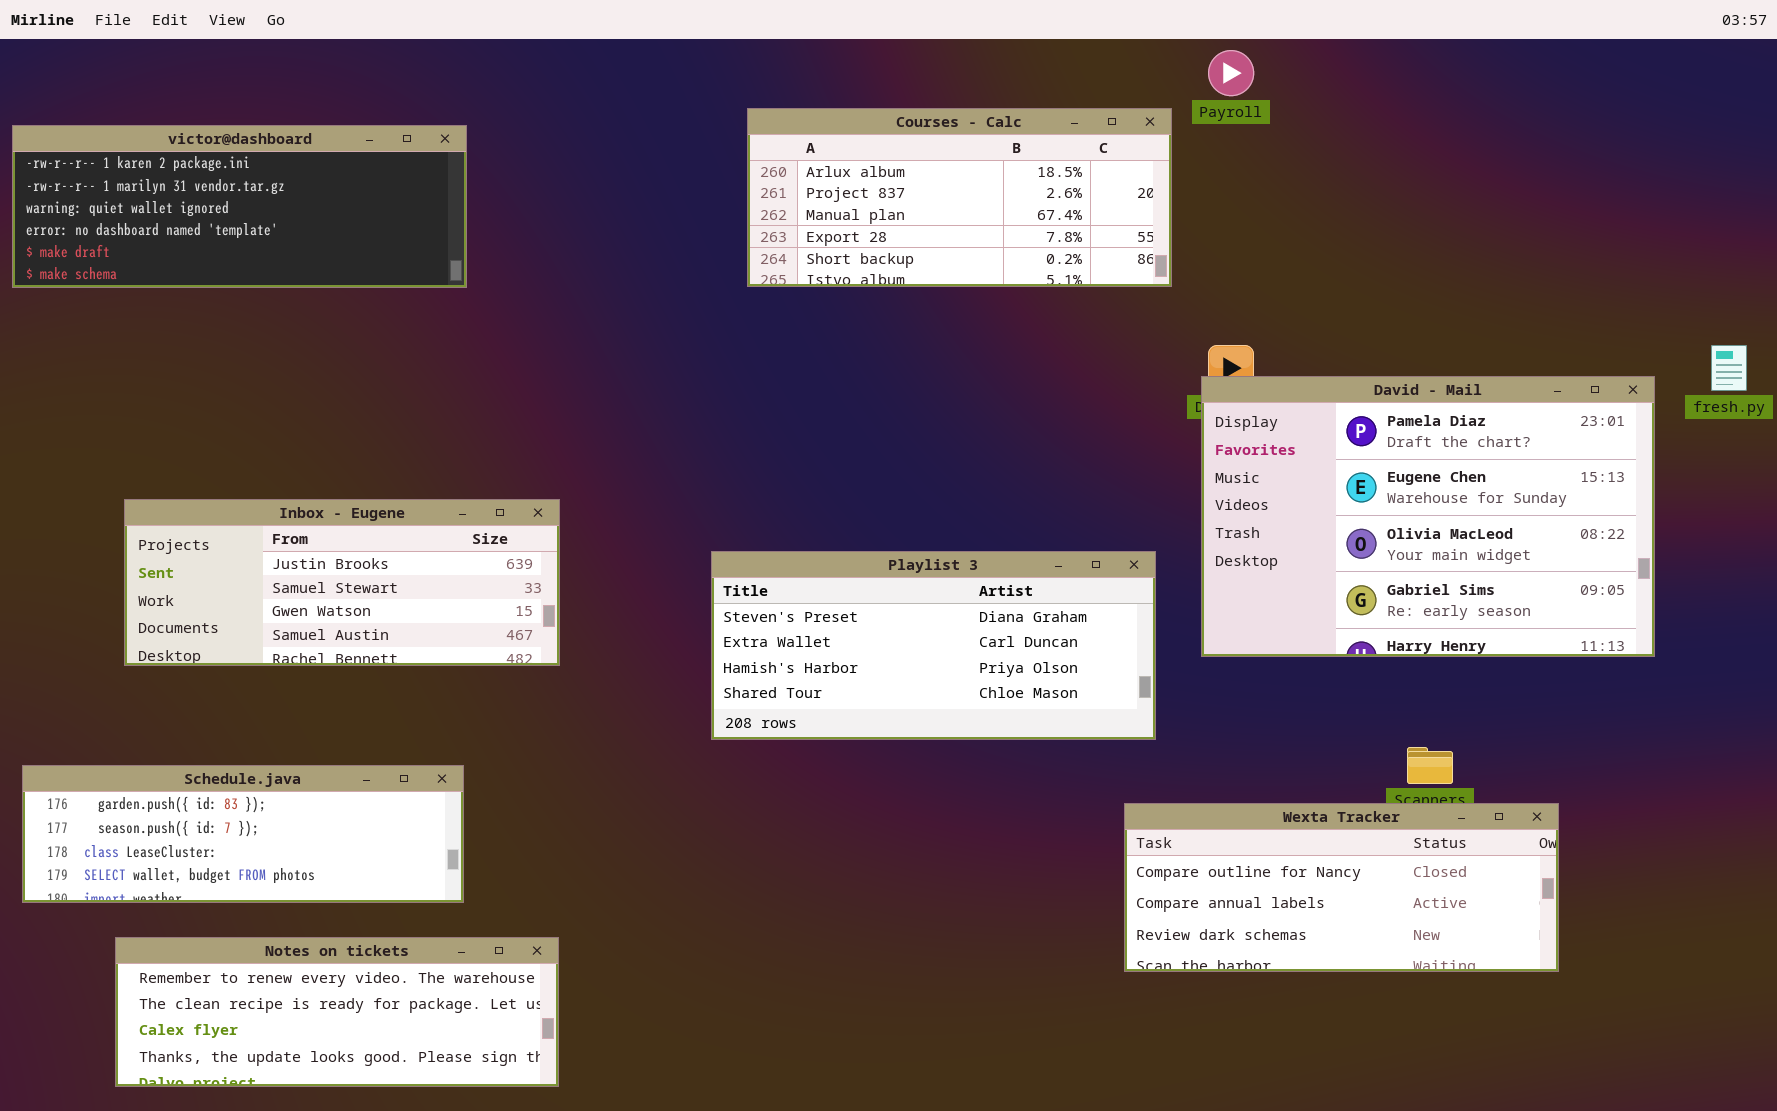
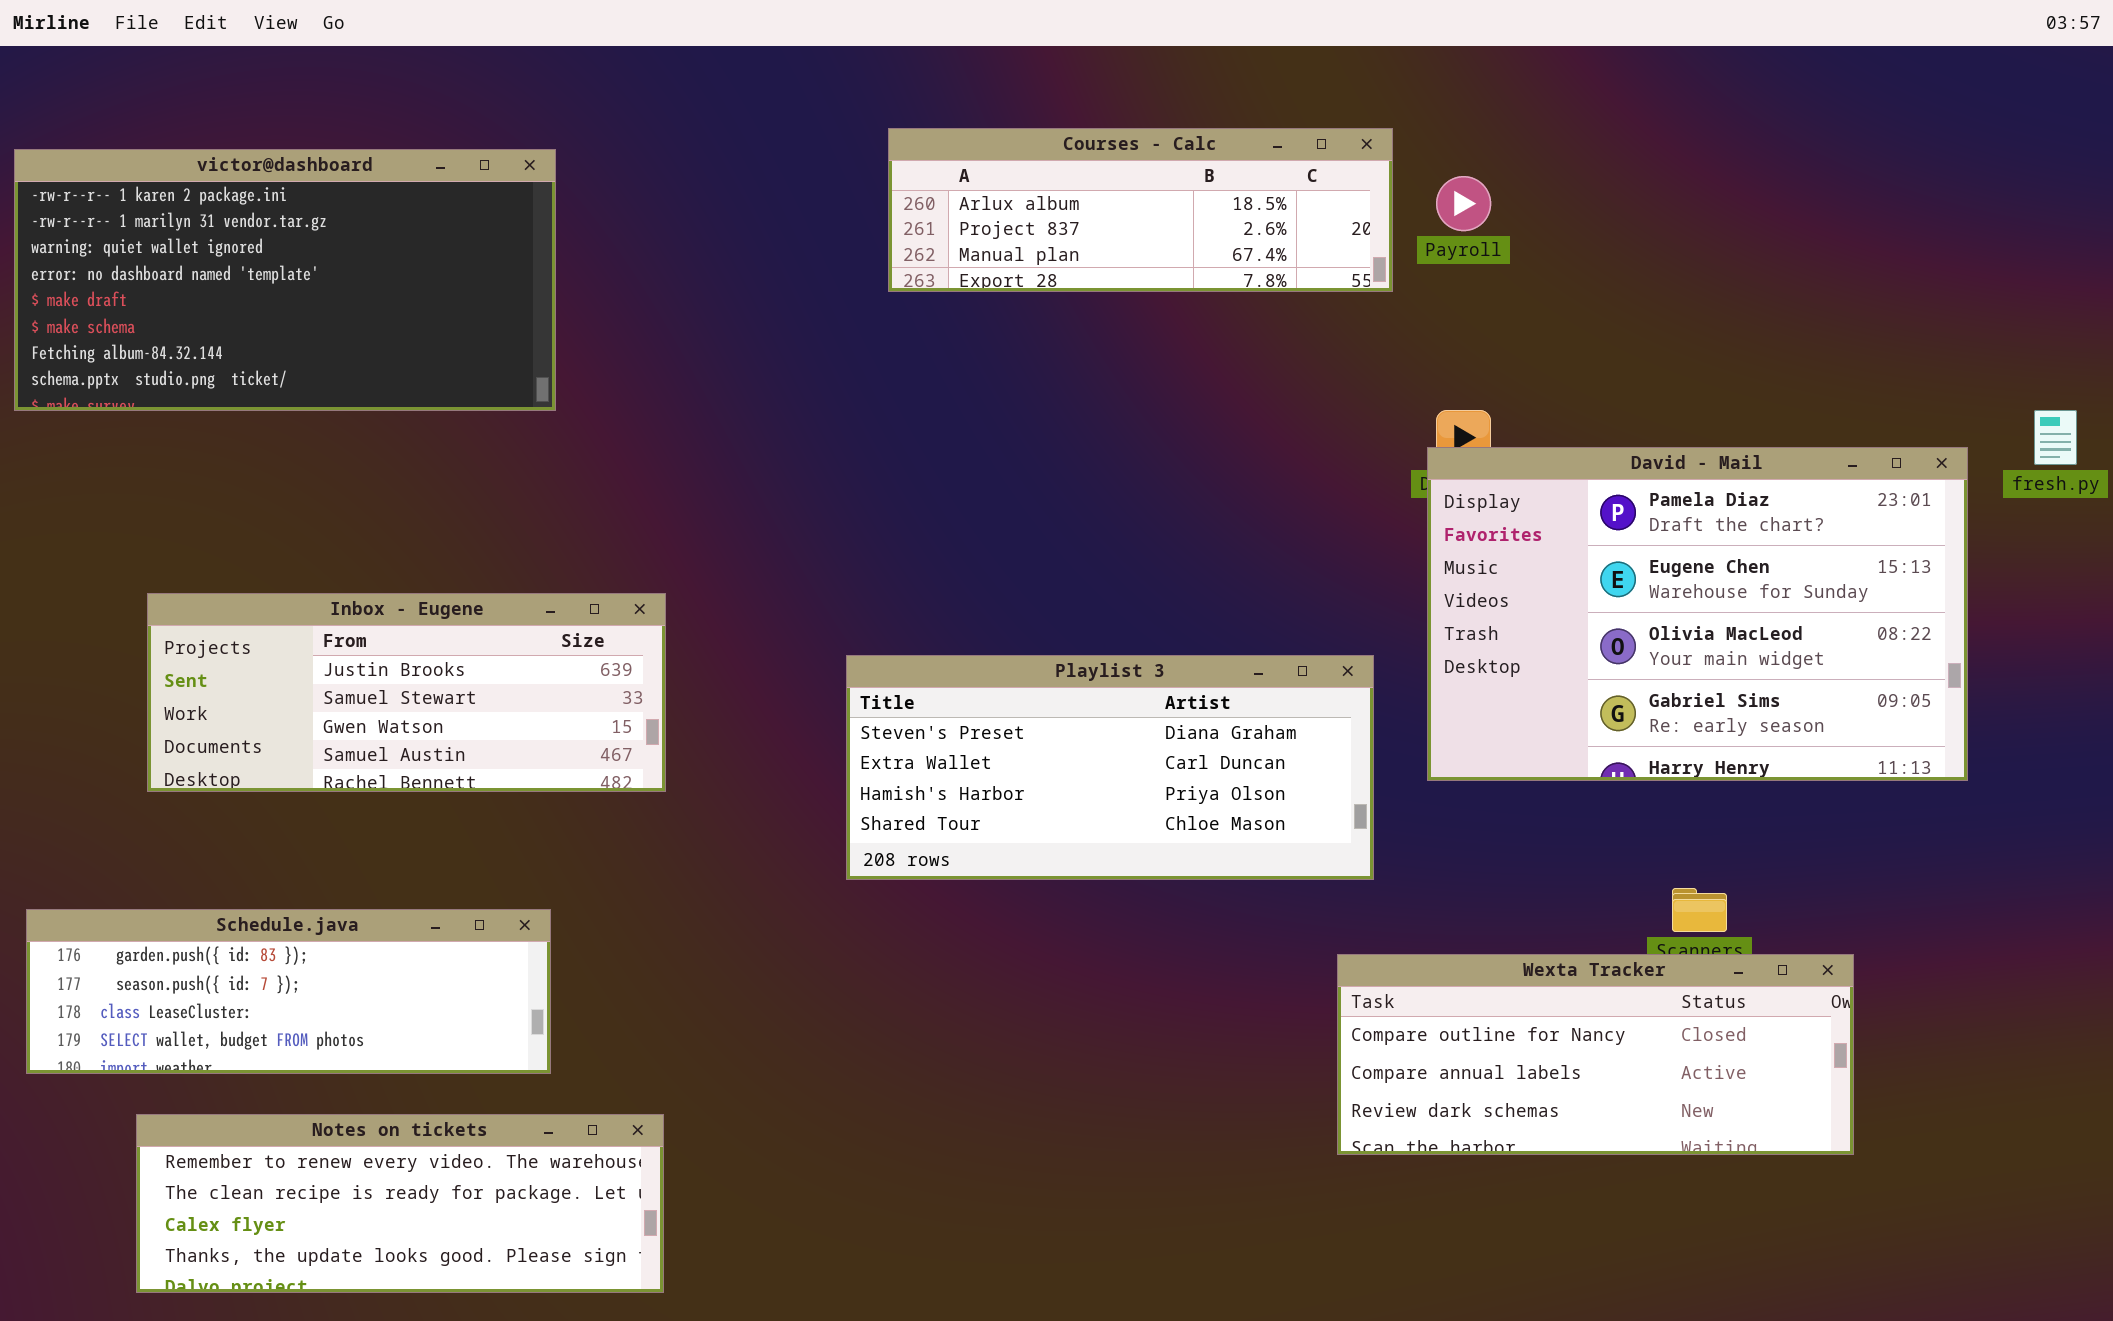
Payroll: [1208,50,1254,96] -> [1436,176,1491,231], moved
Courses - Calc: [747,108,1172,287] -> [888,128,1393,292], resized
victor@dashboard: [12,125,467,288] -> [14,149,556,411], resized

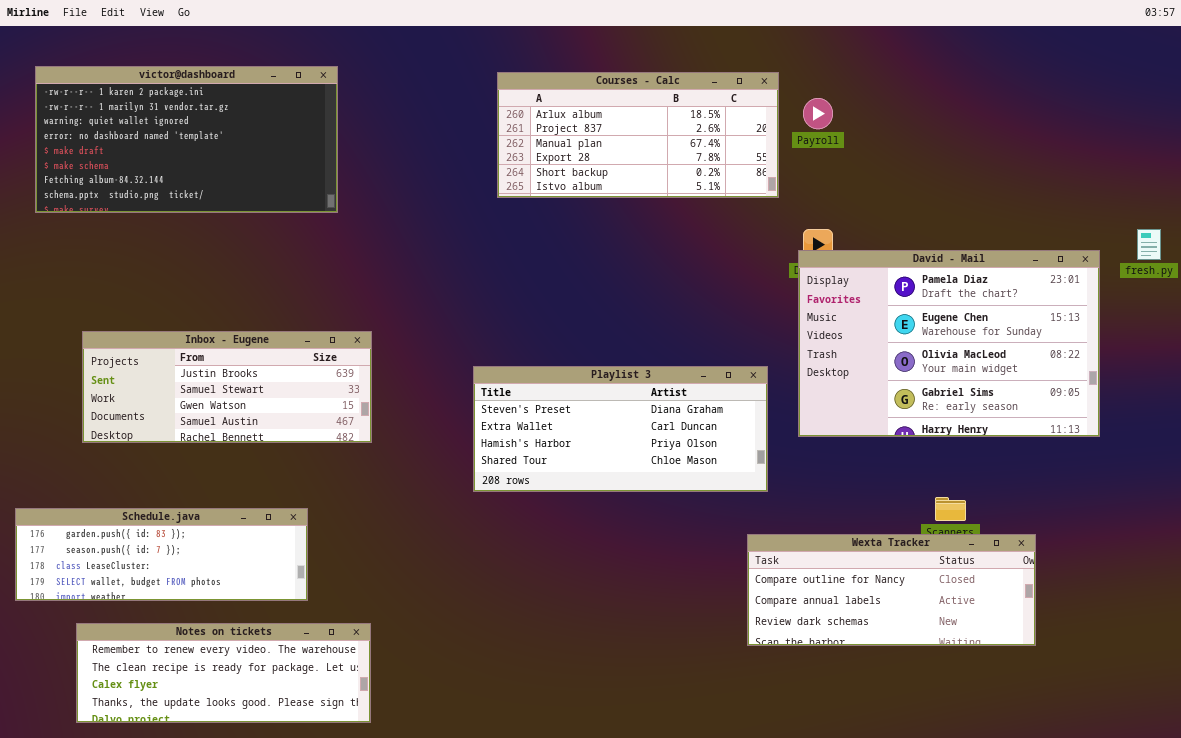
Courses - Calc: [888,128,1393,292] -> [497,72,779,198], resized
victor@dashboard: [14,149,556,411] -> [35,66,338,213], moved

